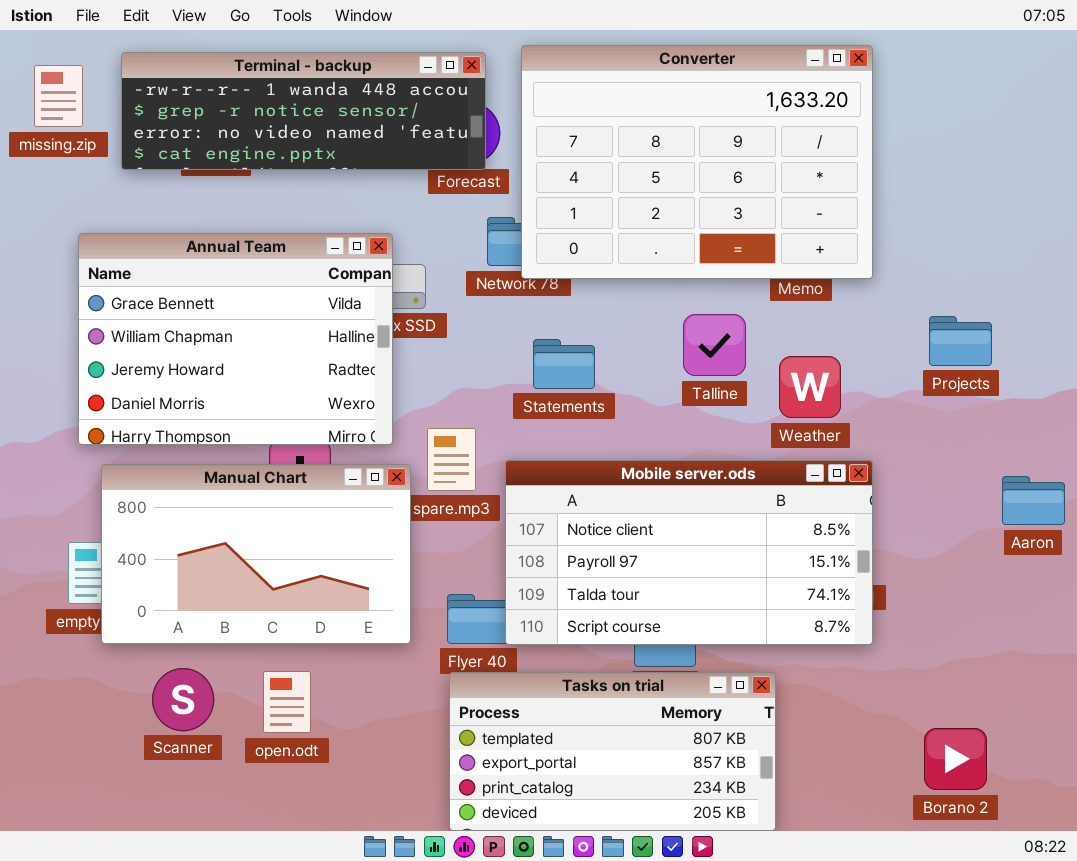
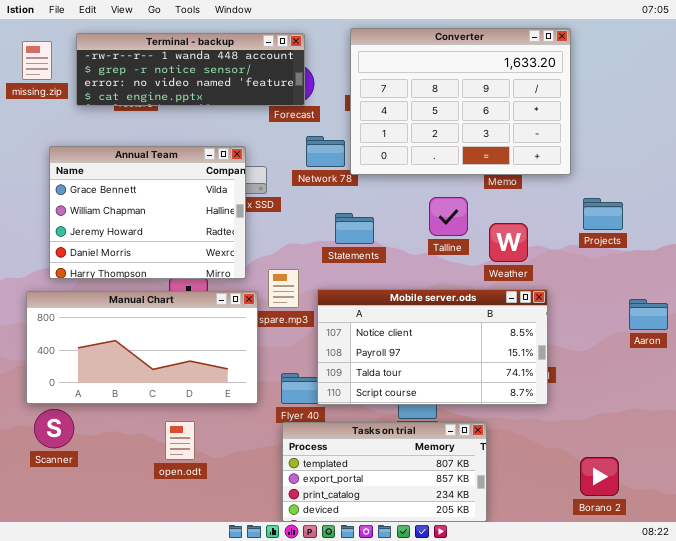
Converter: [521,45,873,279] -> [350,28,571,175], moved
Manual Chart: [101,464,411,644] -> [26,291,258,404], resized
Scanner: [152,668,214,731] -> [34,409,74,448], moved

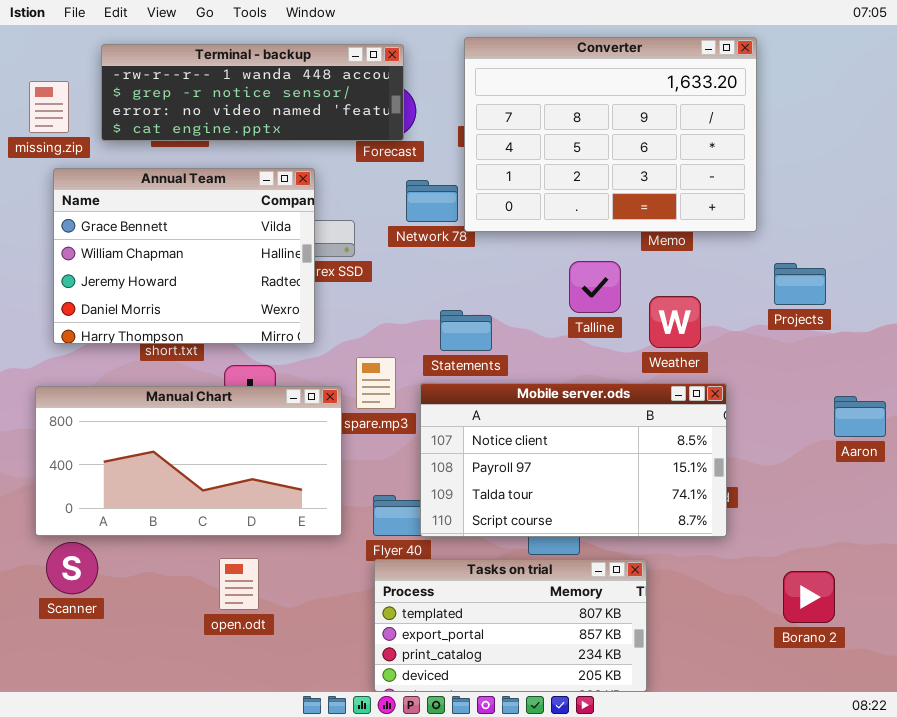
missing.zip: [22,41,52,80] -> [29,81,69,133], moved
Annual Team: [49,146,246,279] -> [53,168,315,344], moved
Statements: [335,213,374,244] -> [440,310,492,351], moved
Borano 2: [580,457,619,496] -> [783,571,835,623], moved

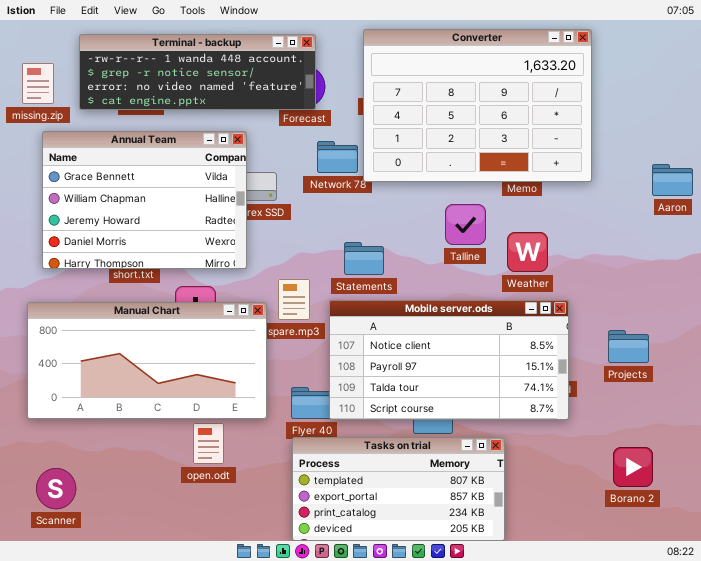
Projects: [774,263,826,305] -> [608,330,649,363], moved
Aaron: [834,396,886,437] -> [652,164,693,196], moved
Scanner: [46,542,98,594] -> [36,468,76,509], moved
open.odt: [219,558,259,610] -> [193,423,224,464], moved

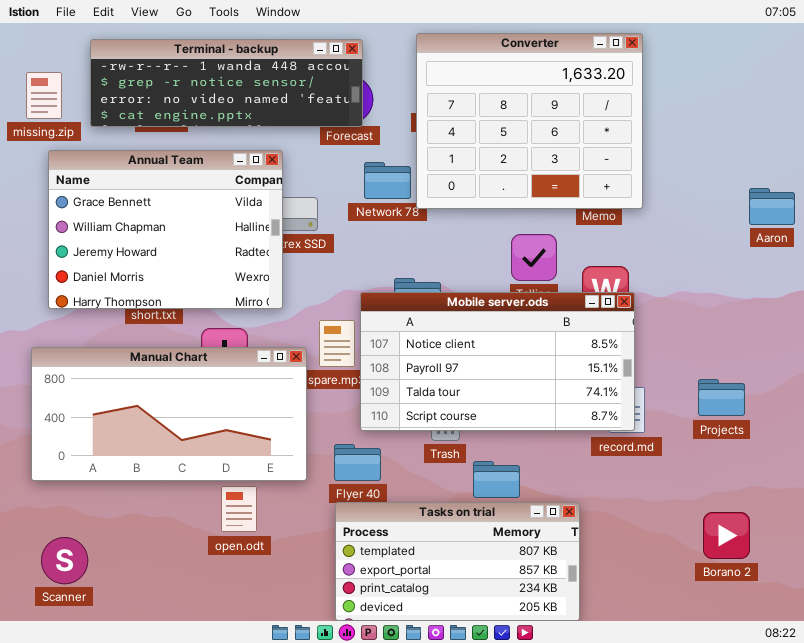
Converter: [363,29,592,182] -> [416,33,643,209], resized
Mobile server.ods: [329,300,569,420] -> [360,292,635,431], moved

